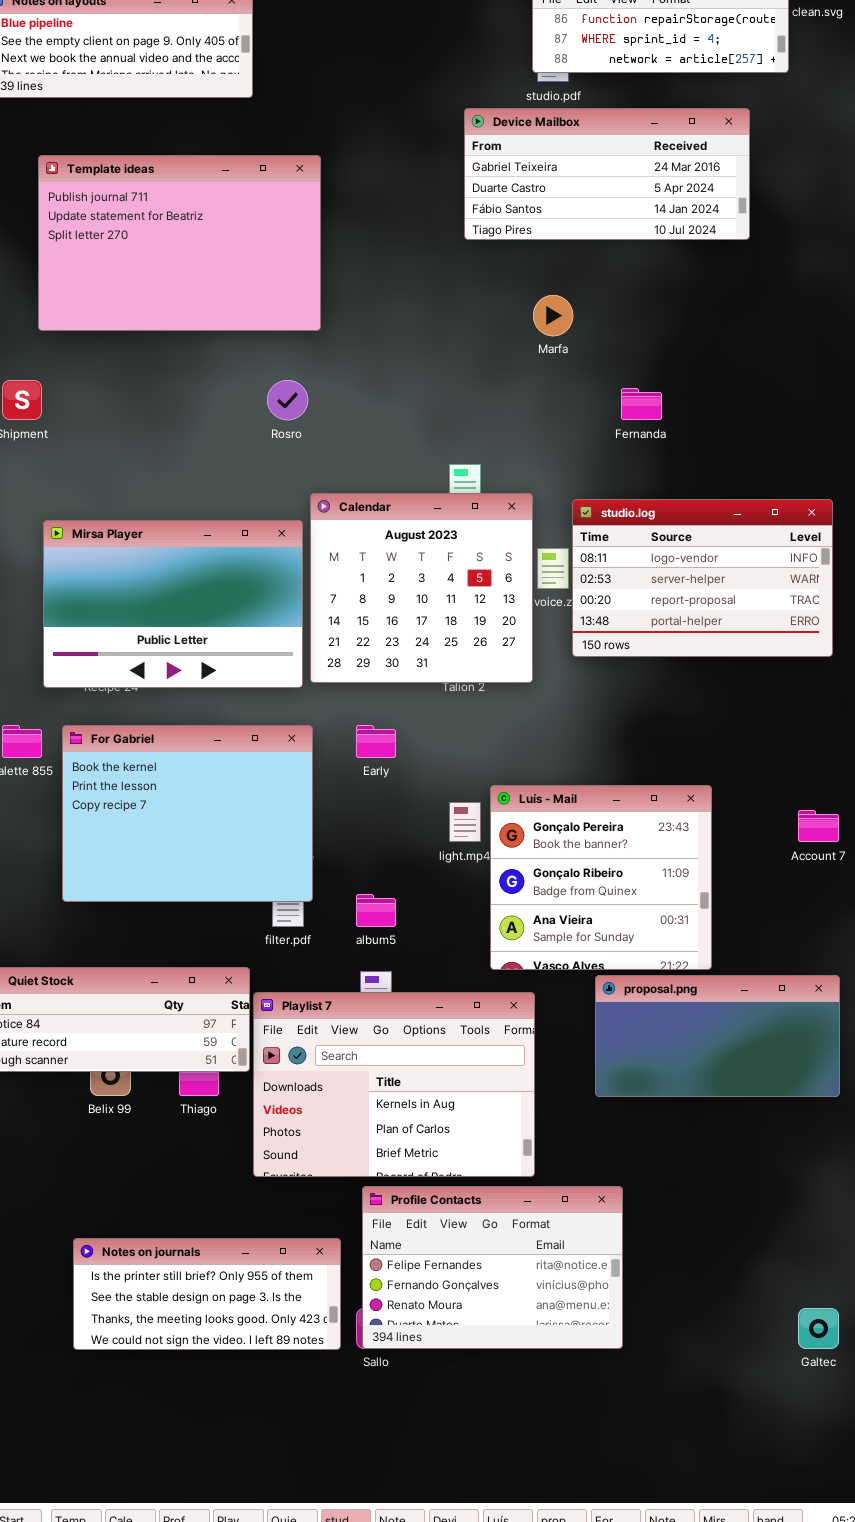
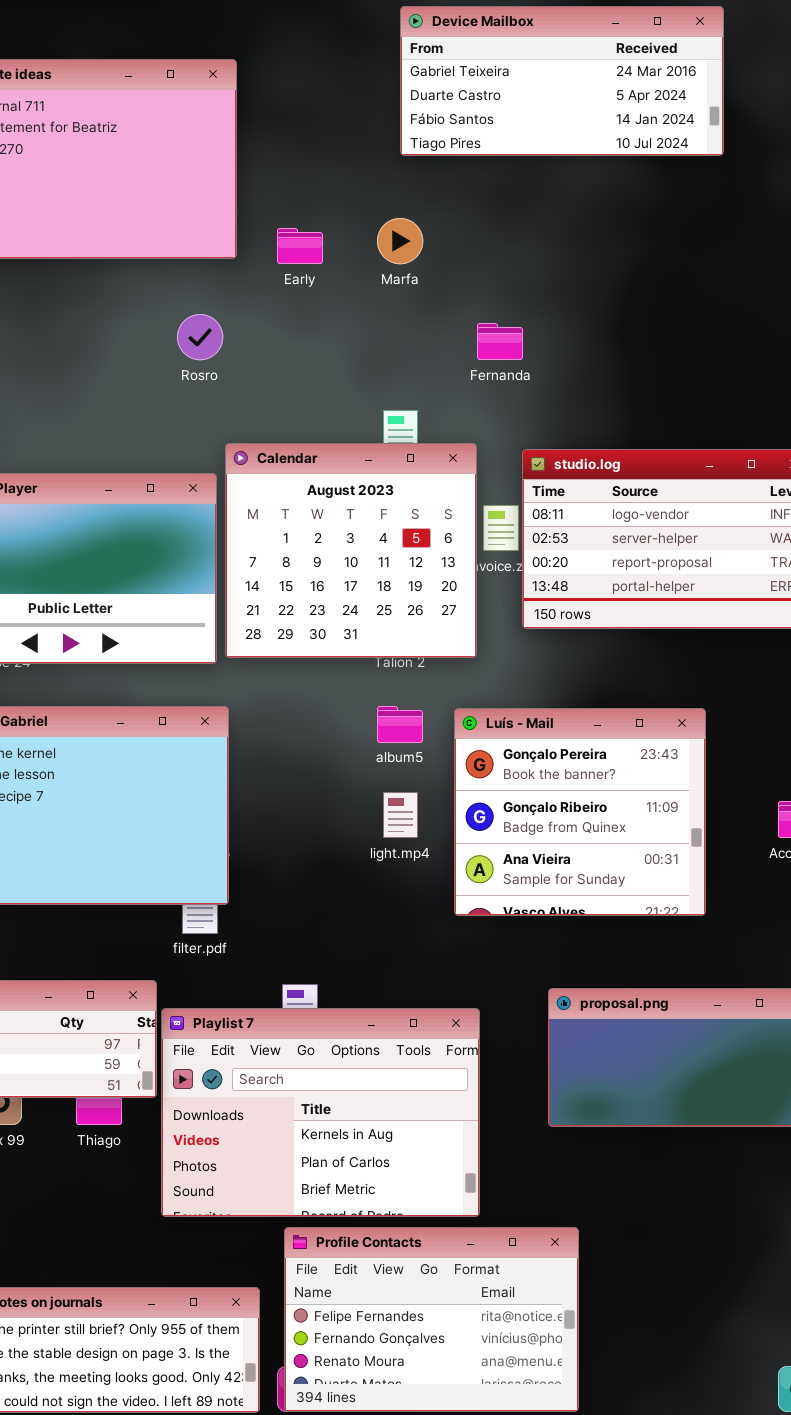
Marfa: [533,295,573,336] -> [377,218,423,264], moved
Fernanda: [621,388,662,420] -> [477,323,523,360], moved
Early: [356,725,396,758] -> [277,228,323,264], moved
Luís - Mail: [490,785,712,970] -> [454,708,706,916], moved
album5: [356,894,396,927] -> [377,706,423,743], moved

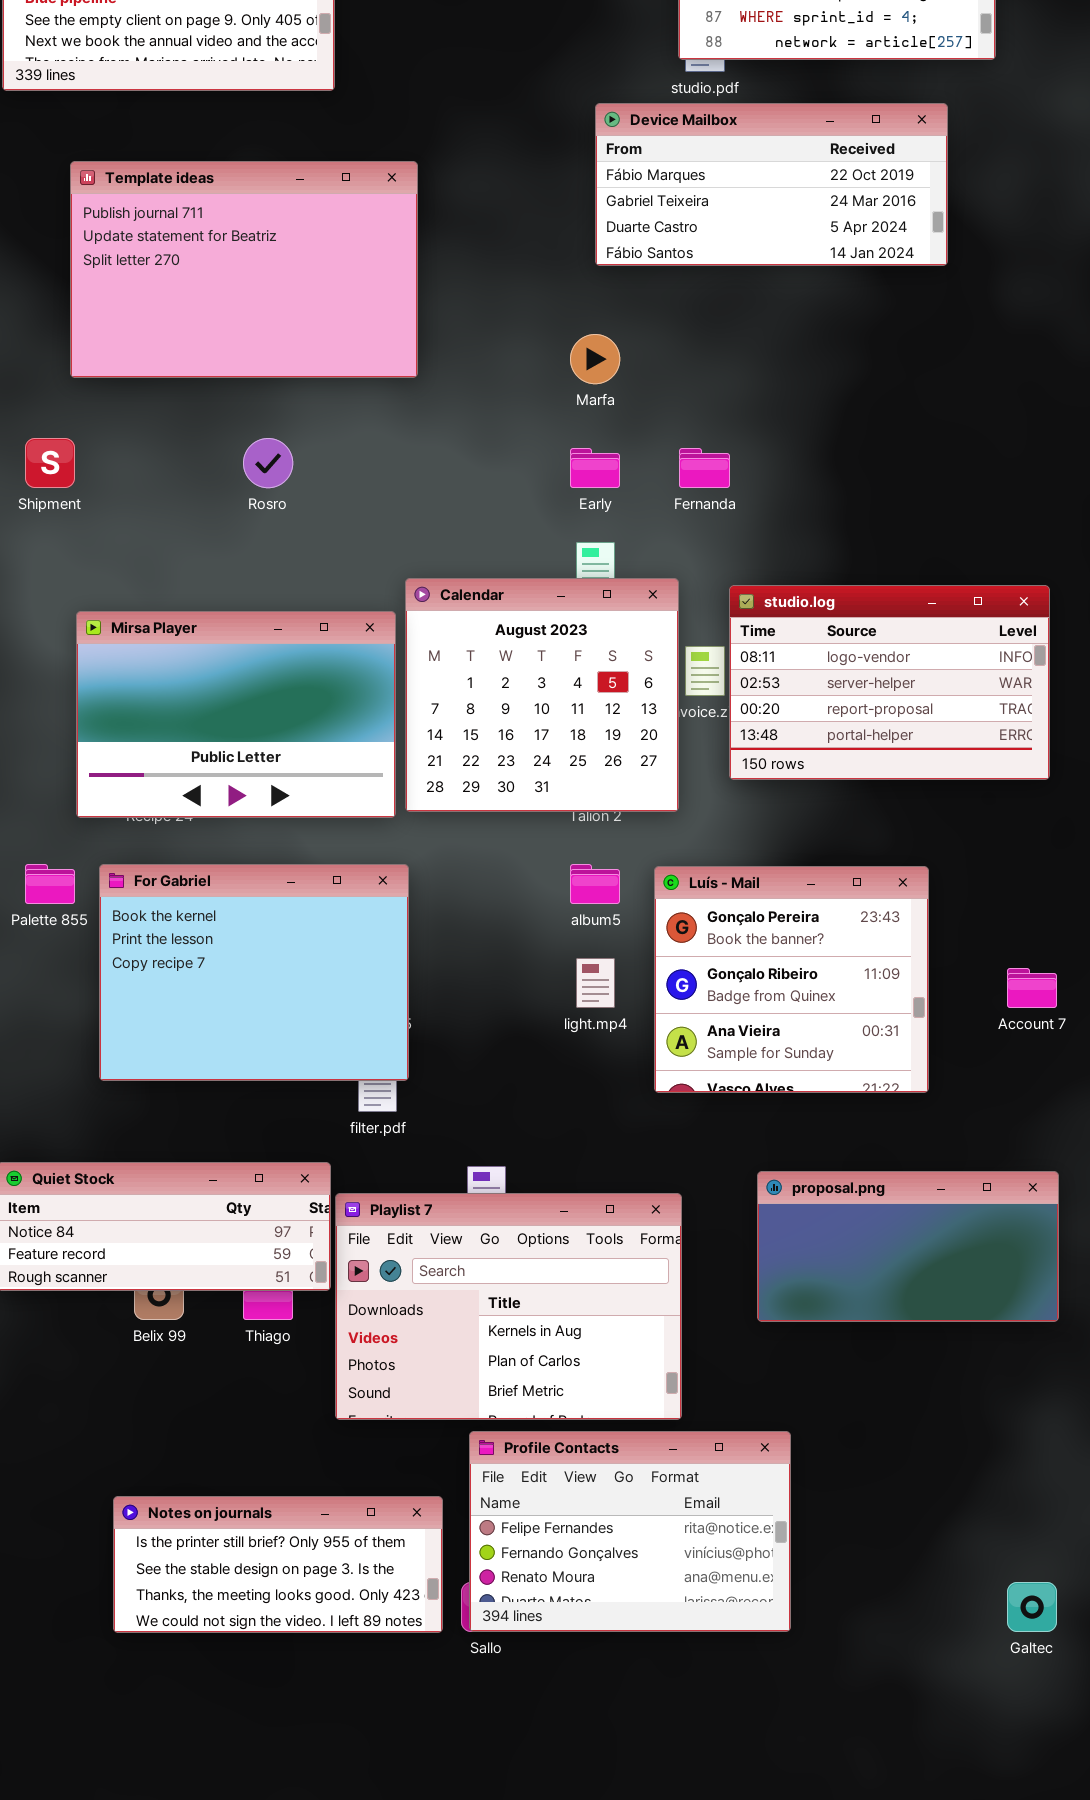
Device Mailbox: [400,6,724,156] -> [595,103,948,266], scrolled up 1 row
Early: [277,228,323,264] -> [570,448,620,488], moved
Rosro: [177,314,223,360] -> [243,438,293,488], moved

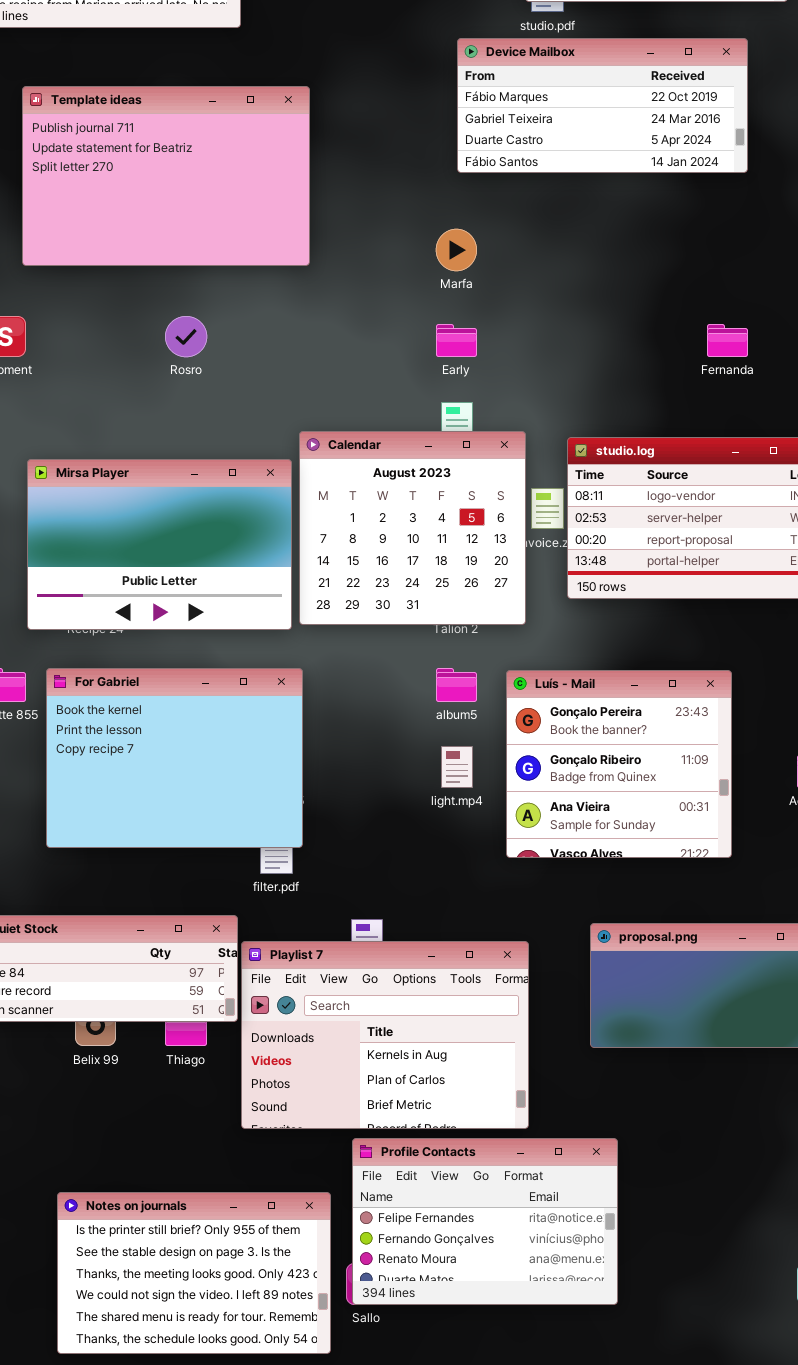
Fernanda: [679,448,730,488] -> [707,324,748,357], moved
Notes on journals: [113,1496,443,1633] -> [57,1192,331,1354], resized

